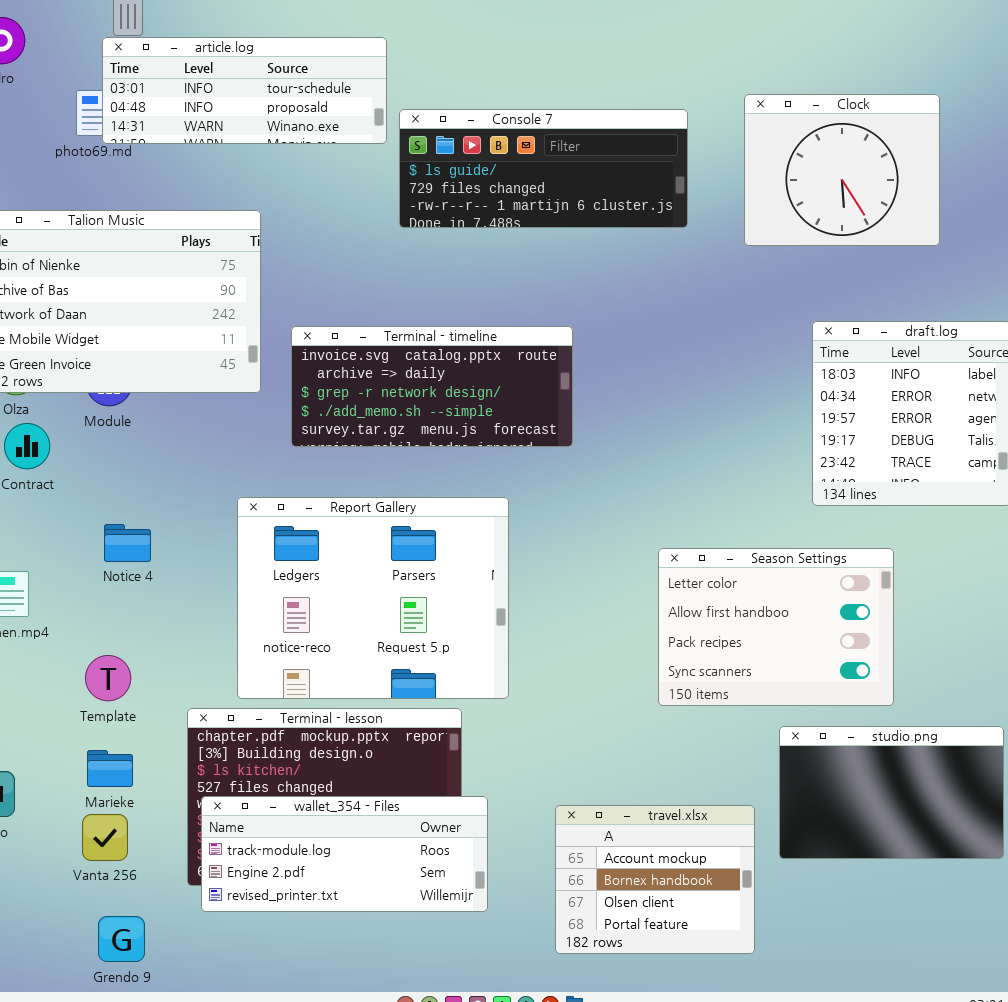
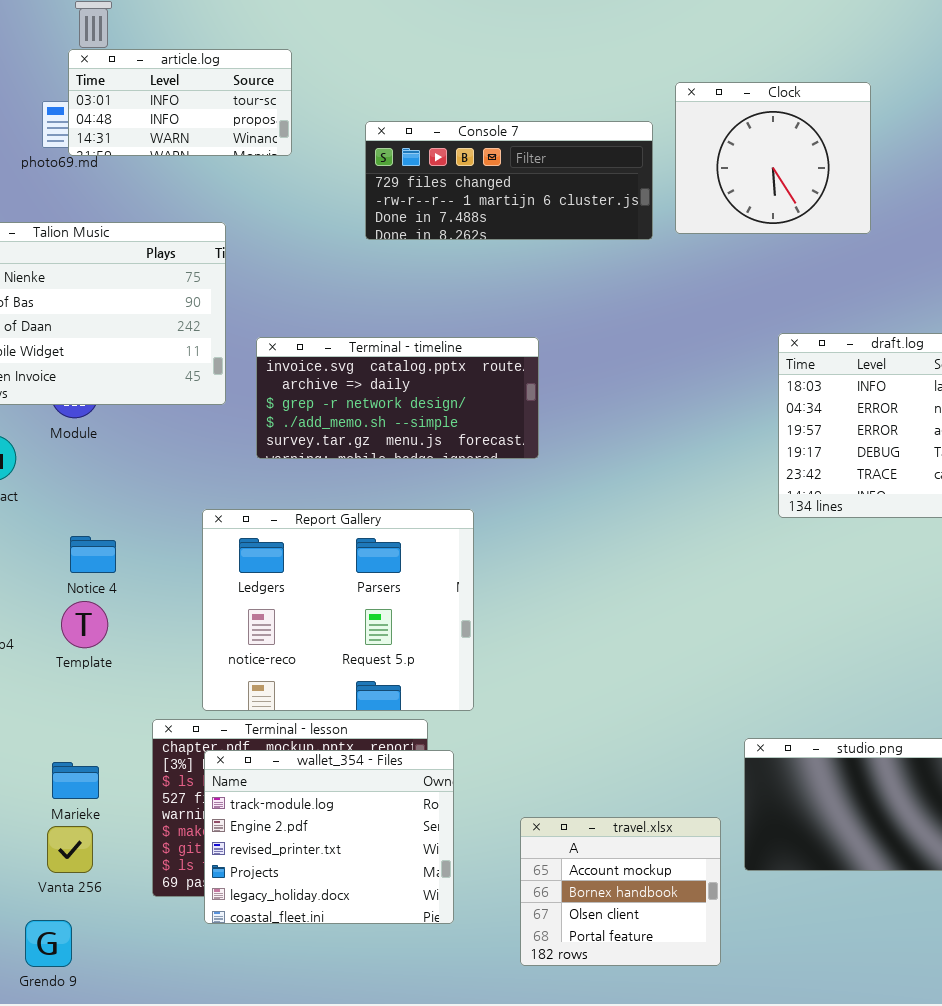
article.log: [102,37,387,144] -> [68,49,292,156], resized
Clock: [744,94,940,246] -> [675,82,871,234], moved
Console 7: [399,109,688,228] -> [365,121,653,240], scrolled down 1 row
Season Settings: [658,548,894,706] -> none, closed
Template: [85,655,131,701] -> [61,601,108,648], moved
wallet_354 - Files: [201,796,488,912] -> [204,750,454,924], resized
Grendo 9: [98,916,145,962] -> [25,920,72,967], moved

